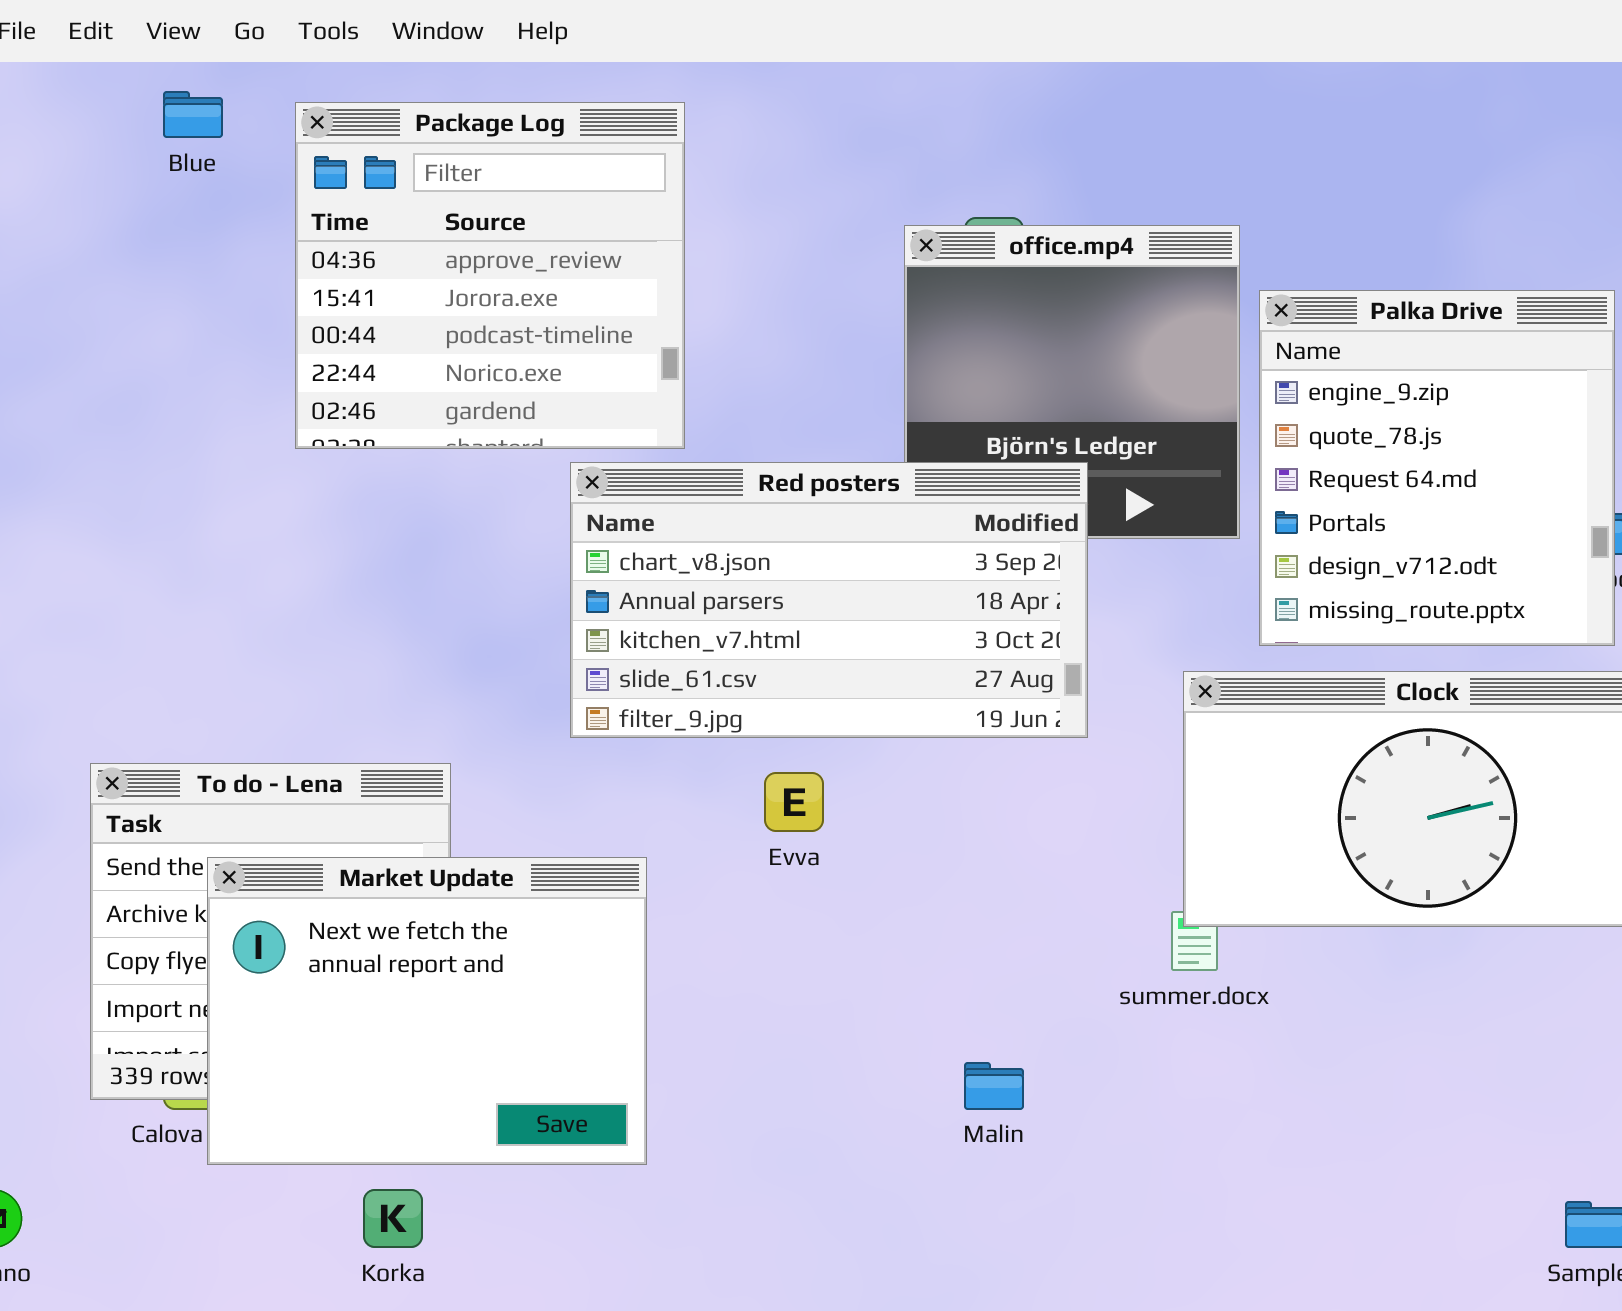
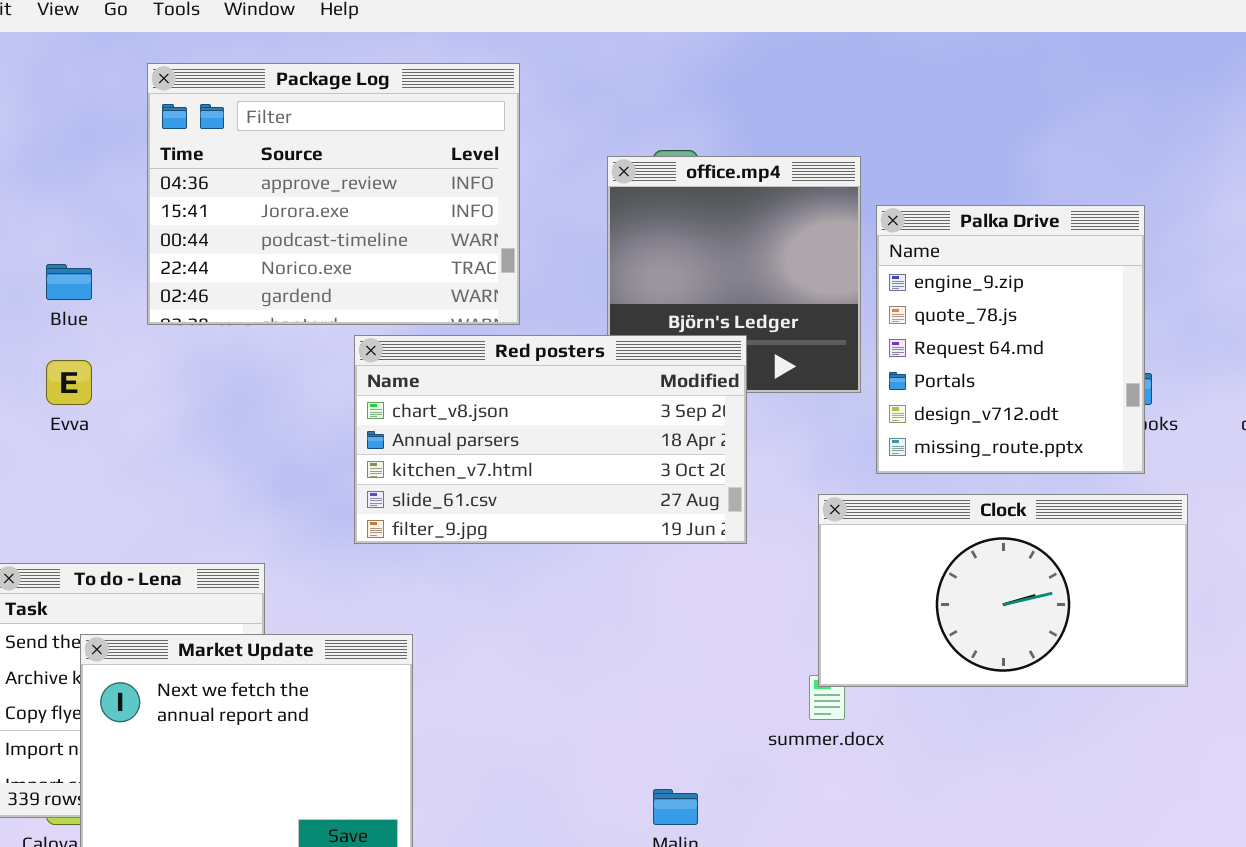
Blue: [163,91,223,138] -> [46,264,92,300], moved
Package Log: [295,102,685,449] -> [147,63,520,325], resized
Evva: [764,772,824,832] -> [46,360,92,405], moved

